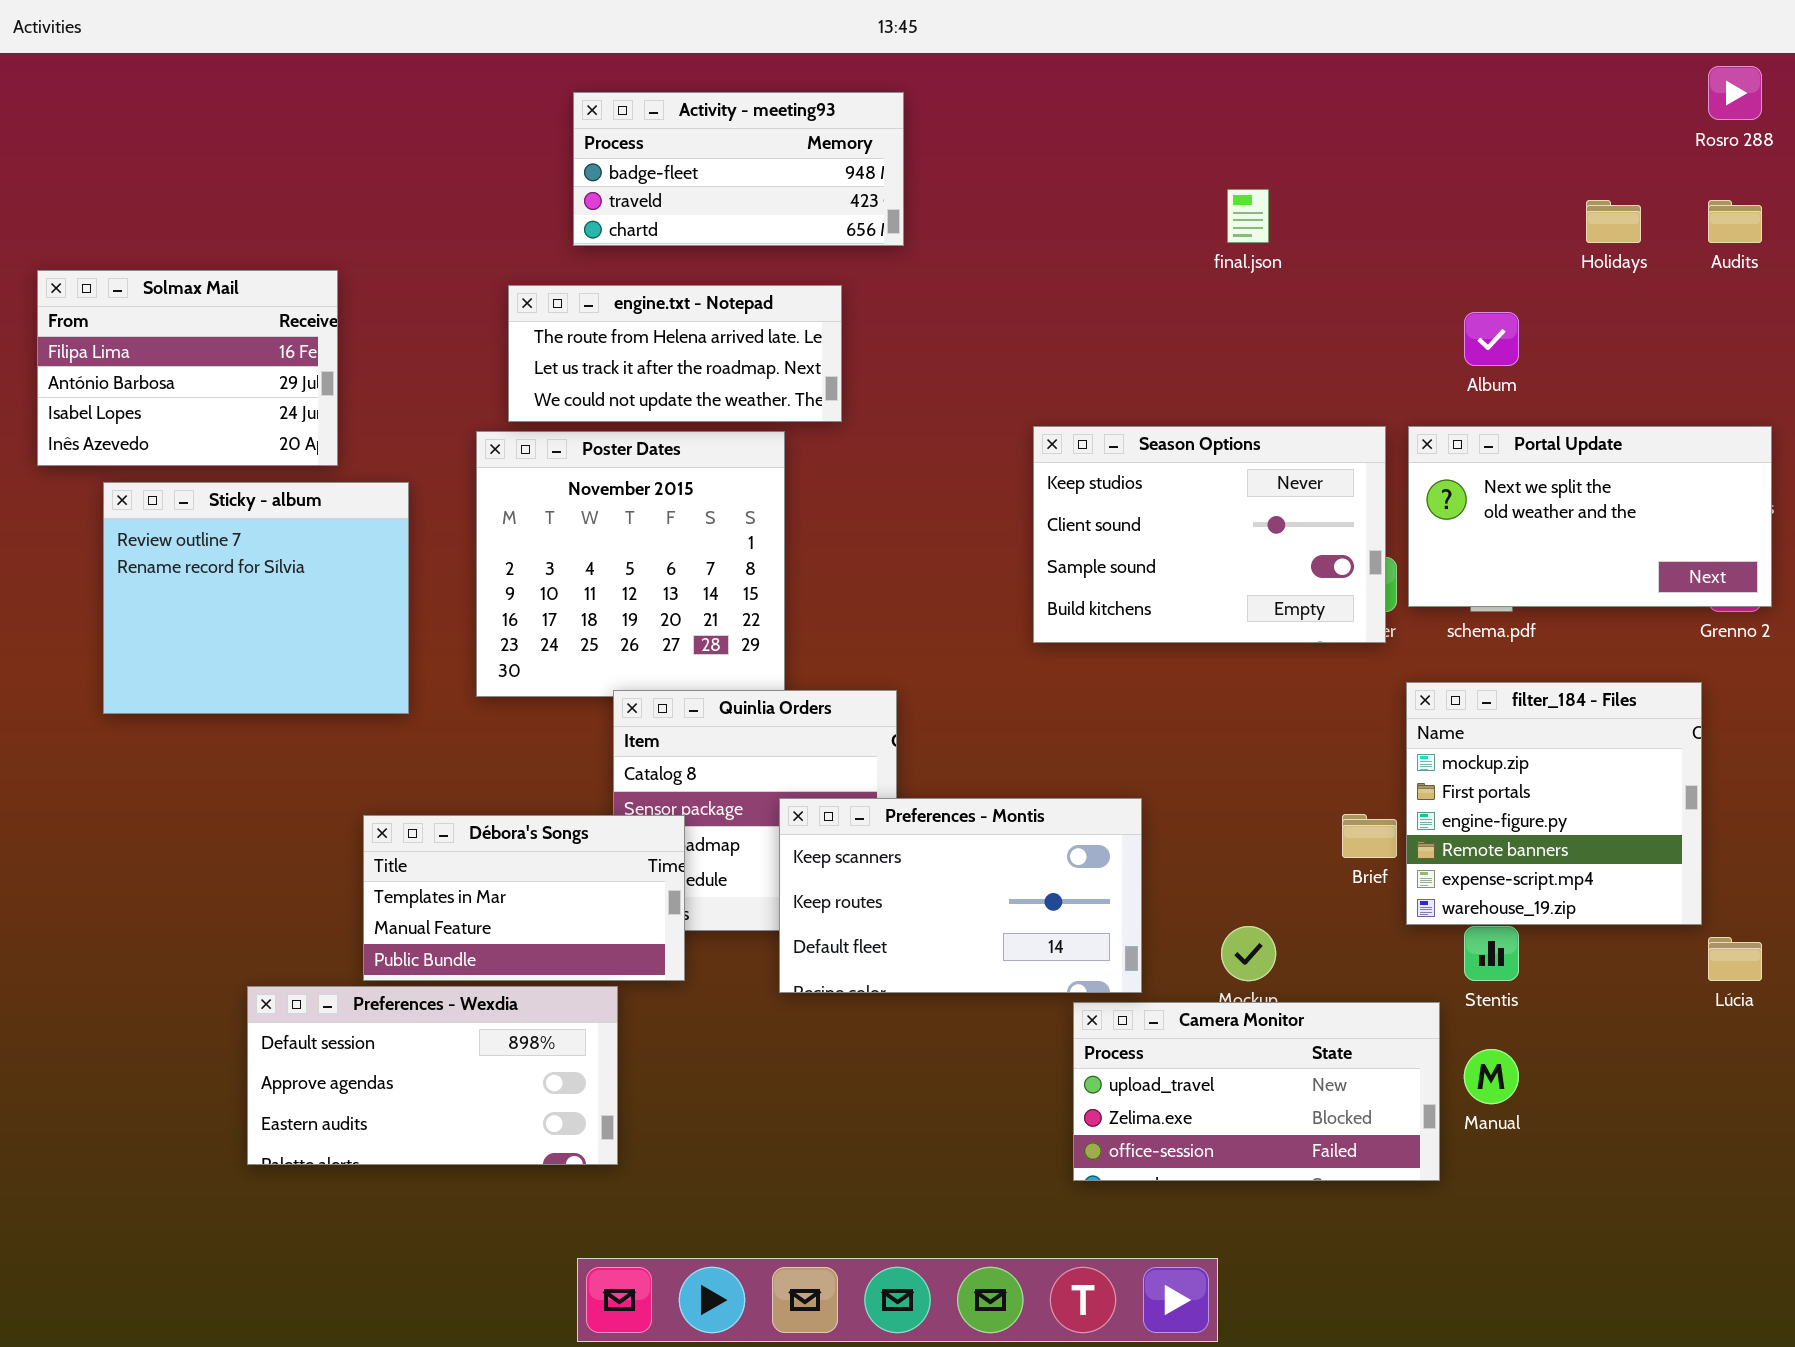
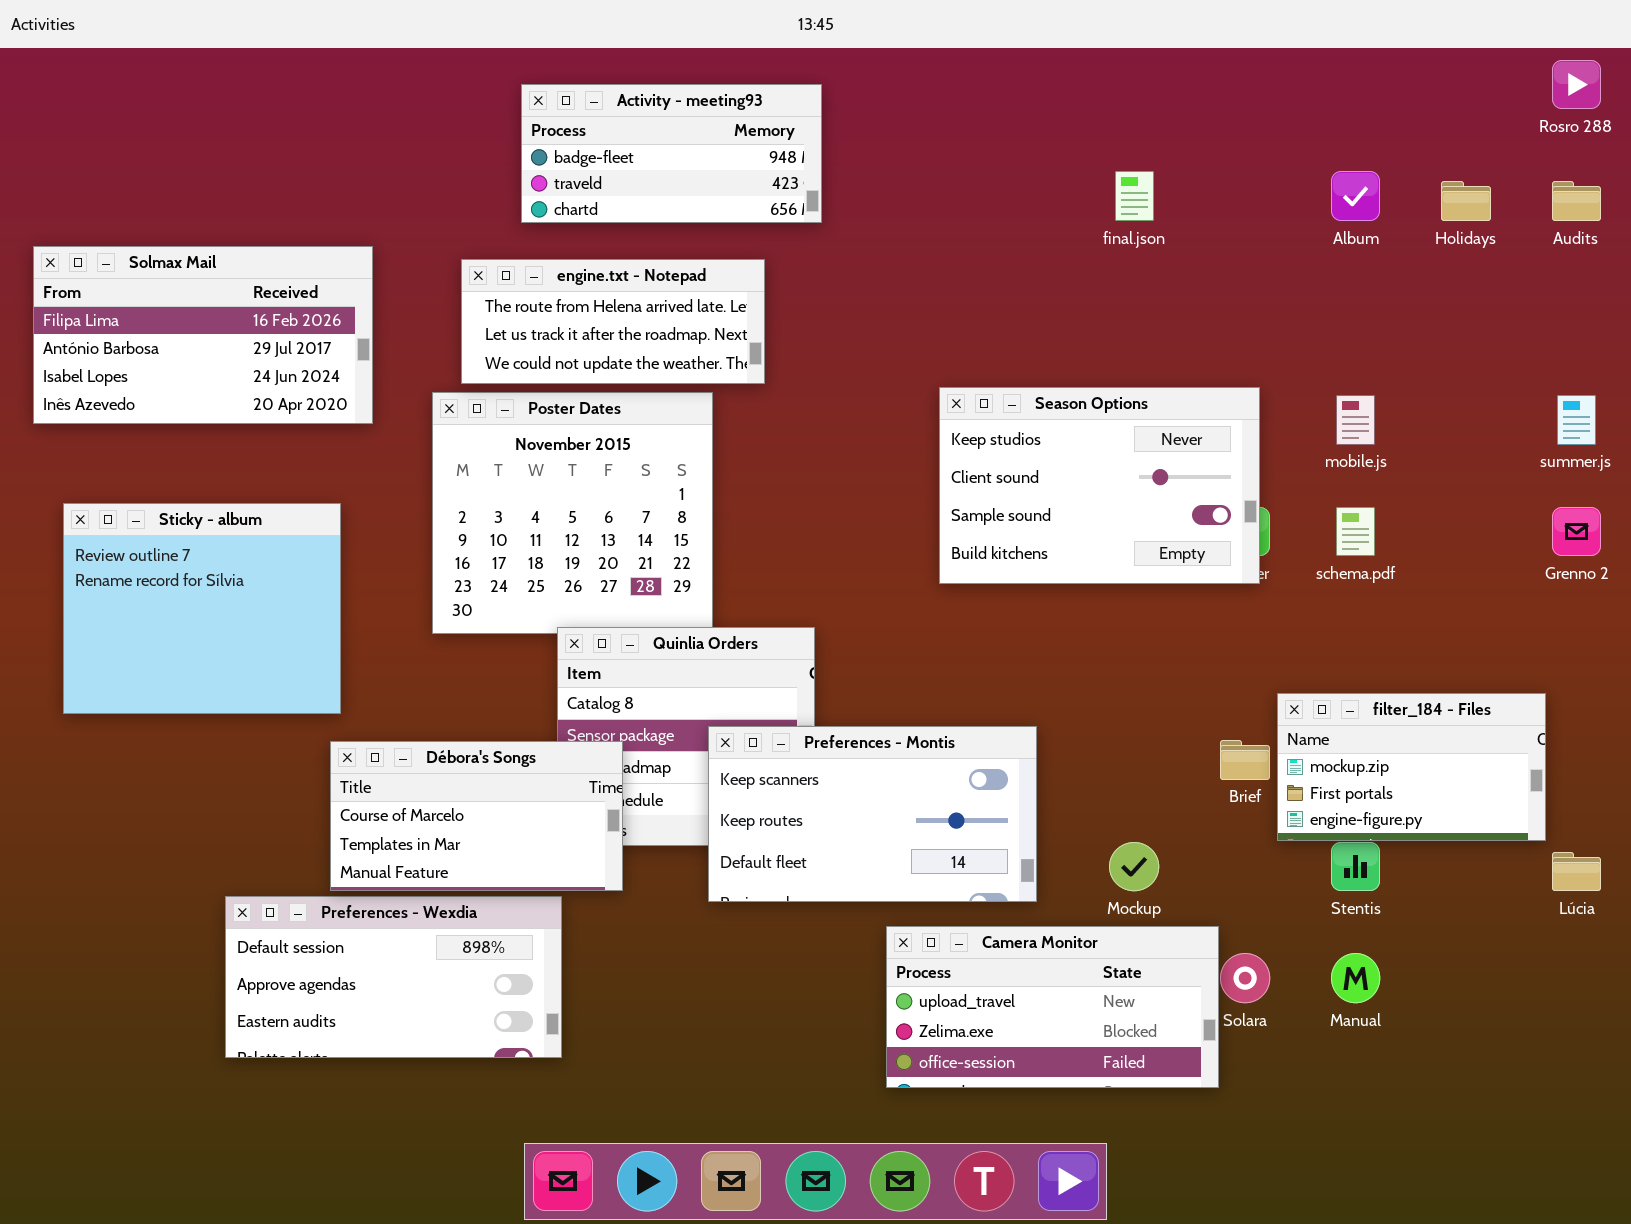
Solmax Mail: [37,270,338,466] -> [33,246,373,424], resized
Album: [1464,312,1519,366] -> [1331,171,1380,221], moved
Portal Update: [1408,426,1772,607] -> none, closed
Sticky - album: [103,482,409,714] -> [63,503,341,714], moved
filter_184 - Files: [1406,682,1702,925] -> [1277,693,1546,841], resized
Débora's Songs: [363,815,685,981] -> [330,741,623,891], scrolled up 1 row
Camera Monitor: [1073,1002,1440,1181] -> [886,926,1219,1088], moved

